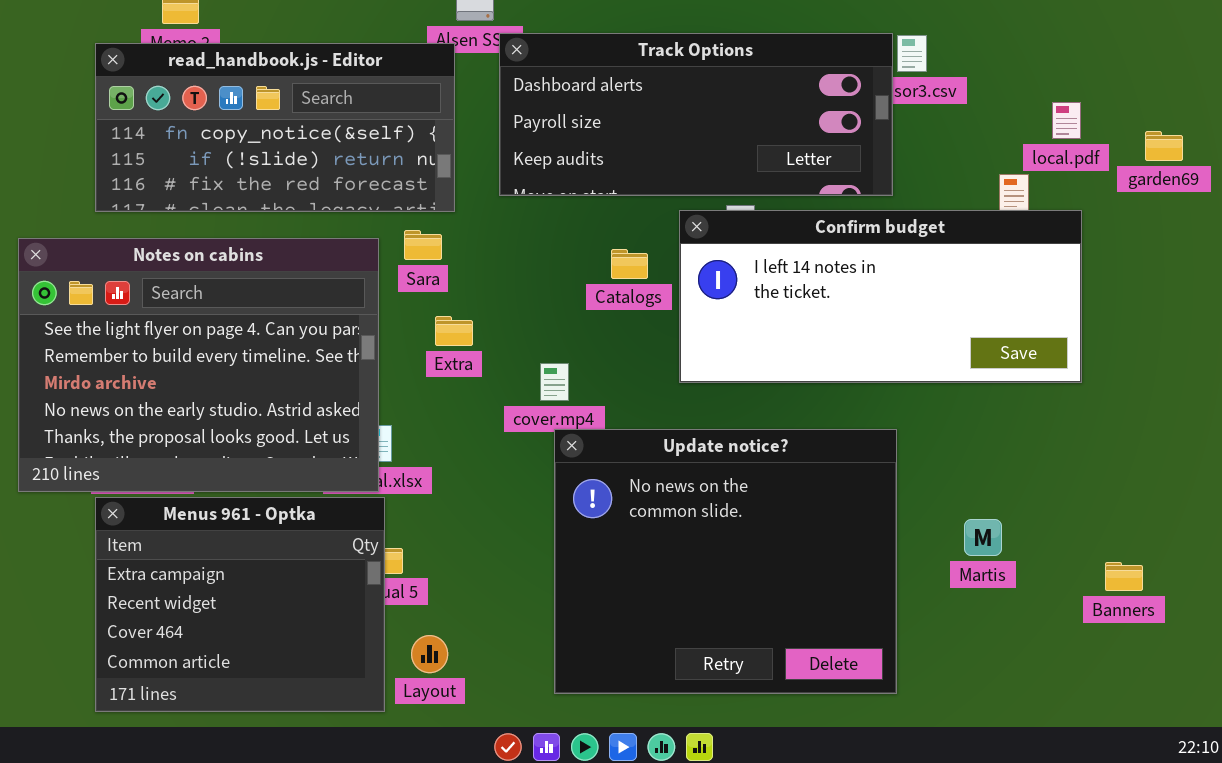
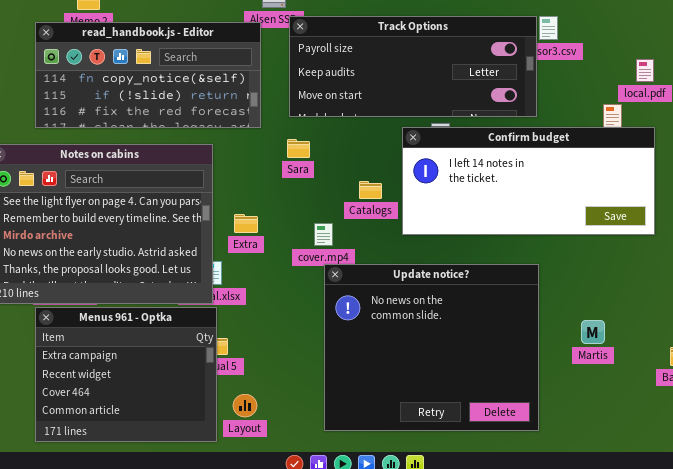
Track Options: [499,33,893,196] -> [289,16,537,117], scrolled down 1 row
Sara: [404,230,442,260] -> [287,139,310,158], moved
Catalogs: [611,249,648,279] -> [359,181,382,199], moved
Extra: [435,316,473,346] -> [234,214,258,233], moved

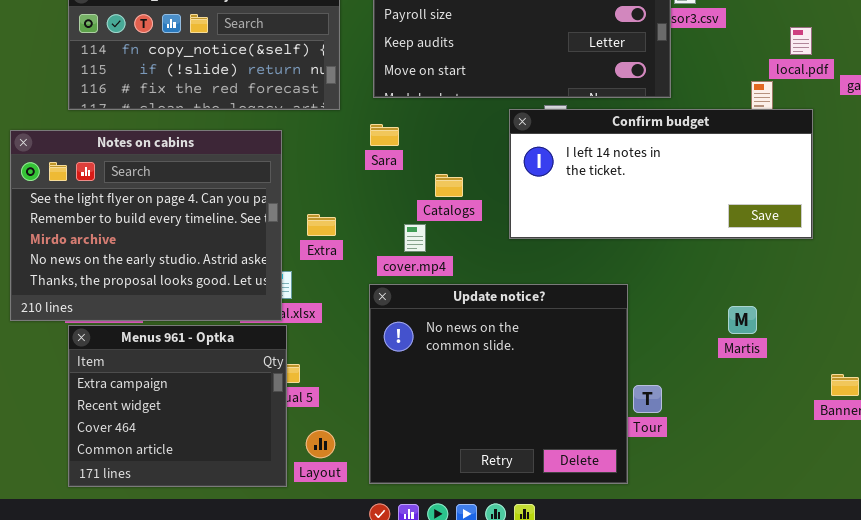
Catalogs: [359,181,382,199] -> [435,174,463,197], moved
Update notice?: [324,264,539,431] -> [369,284,628,484], moved
Martis: [581,320,605,344] -> [728,306,757,334], moved

